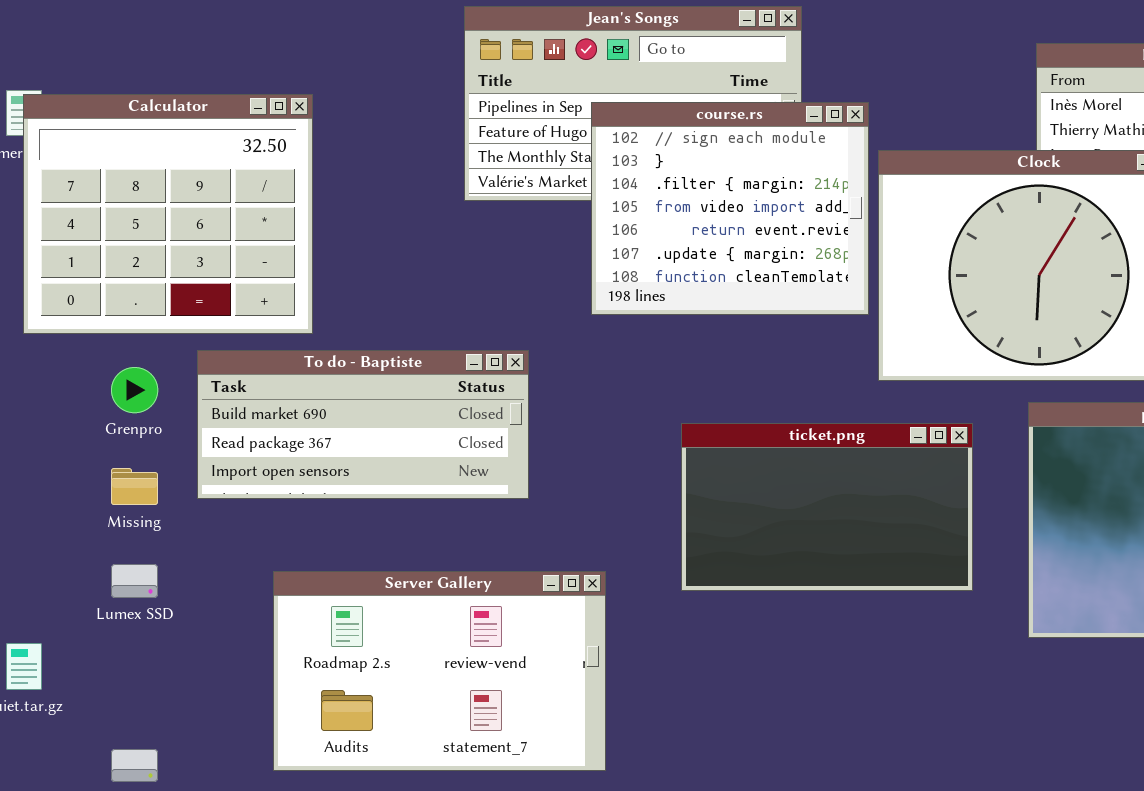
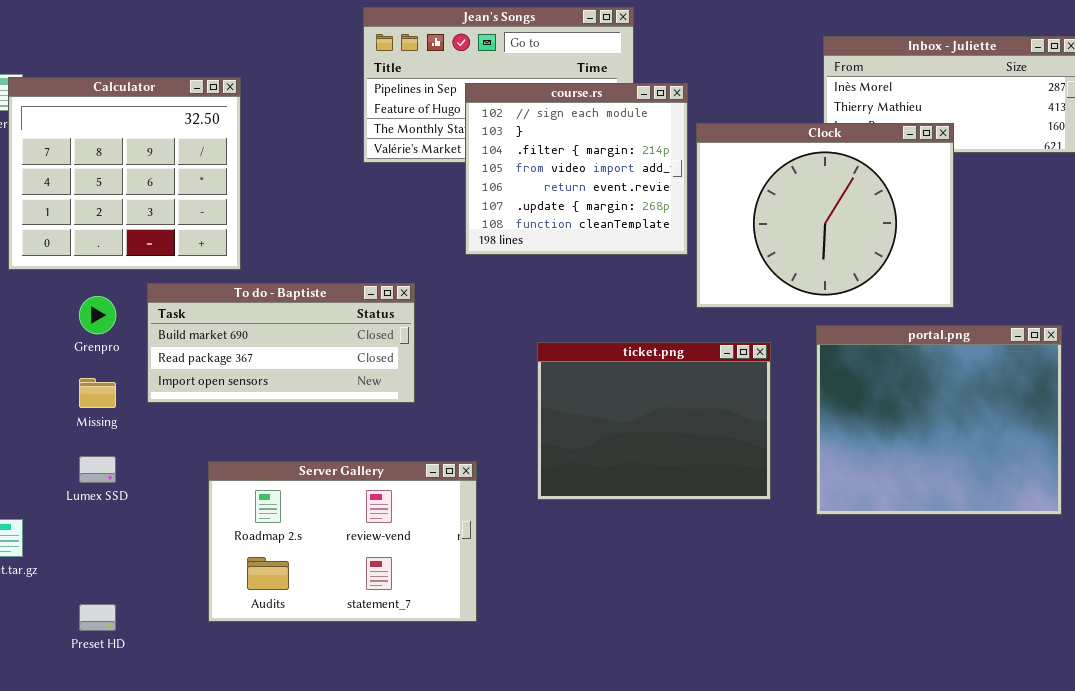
ticket.png: [681,423,973,591] -> [537,342,771,500], resized

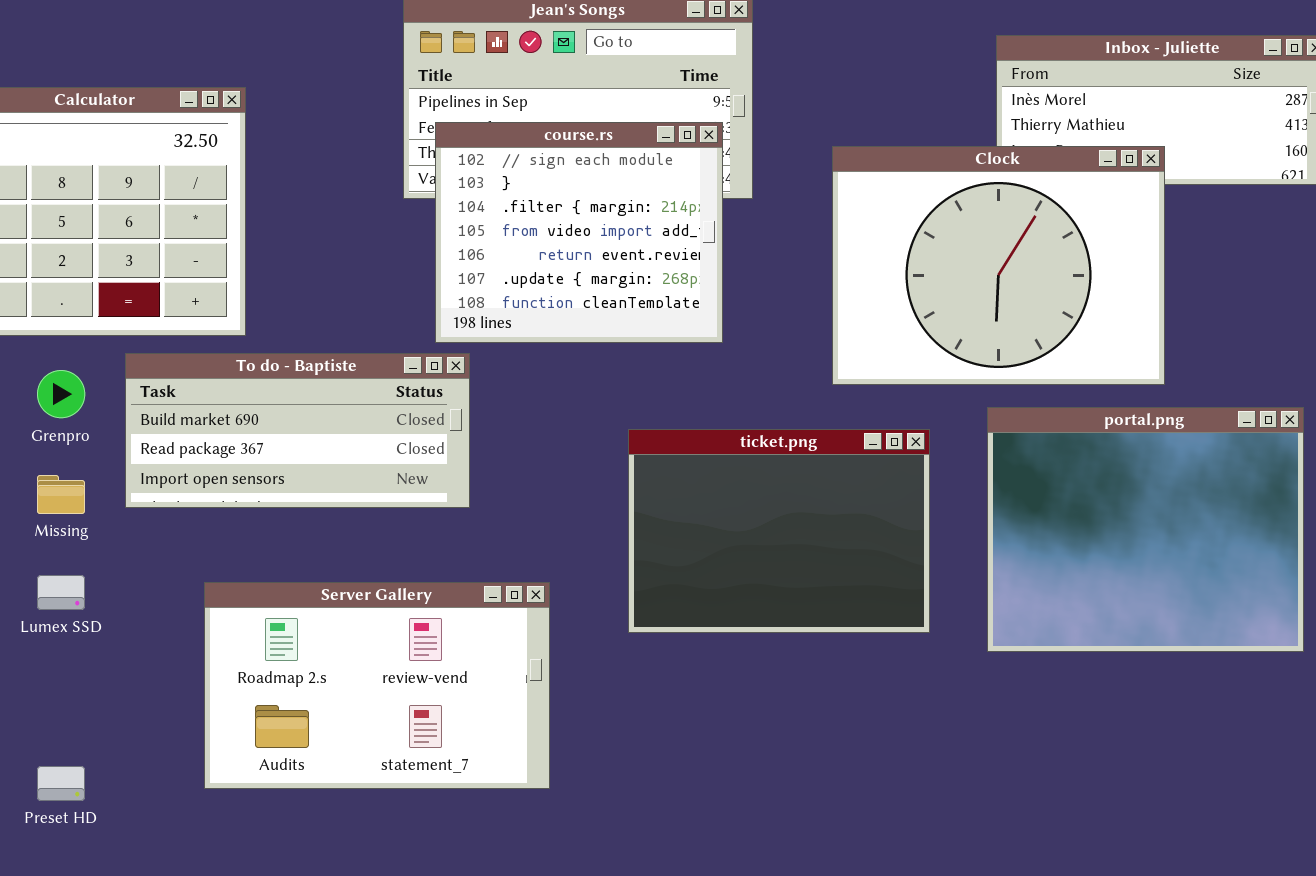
course.rs: [465,83,688,255] -> [435,122,723,343], moved

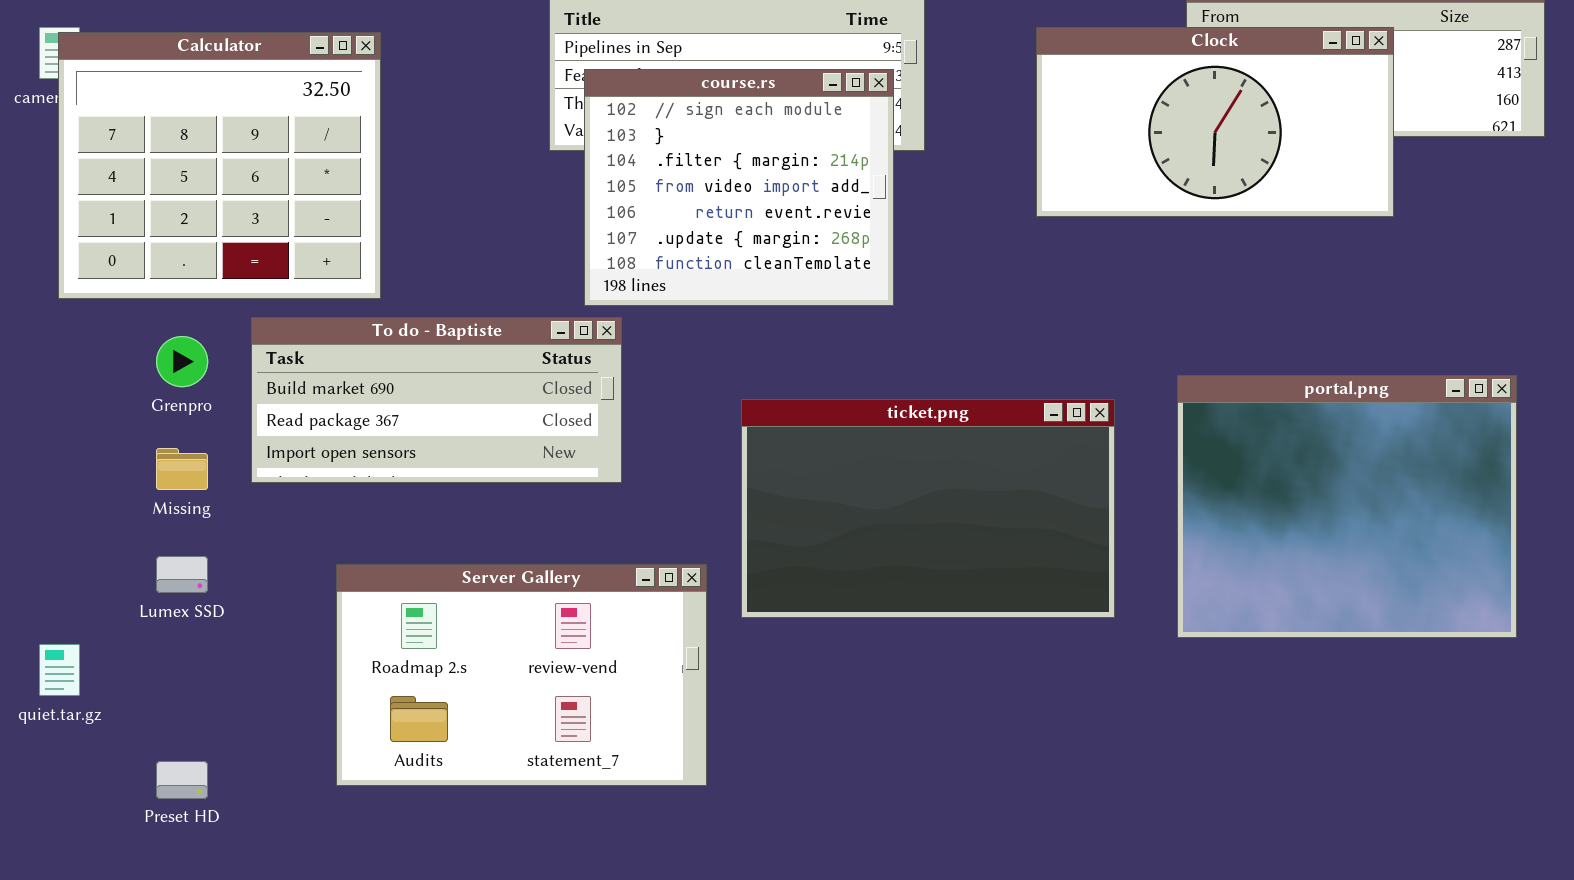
Clock: [832,146,1165,385] -> [1036,27,1394,217], moved, resized
ticket.png: [628,429,930,633] -> [741,399,1115,618], resized

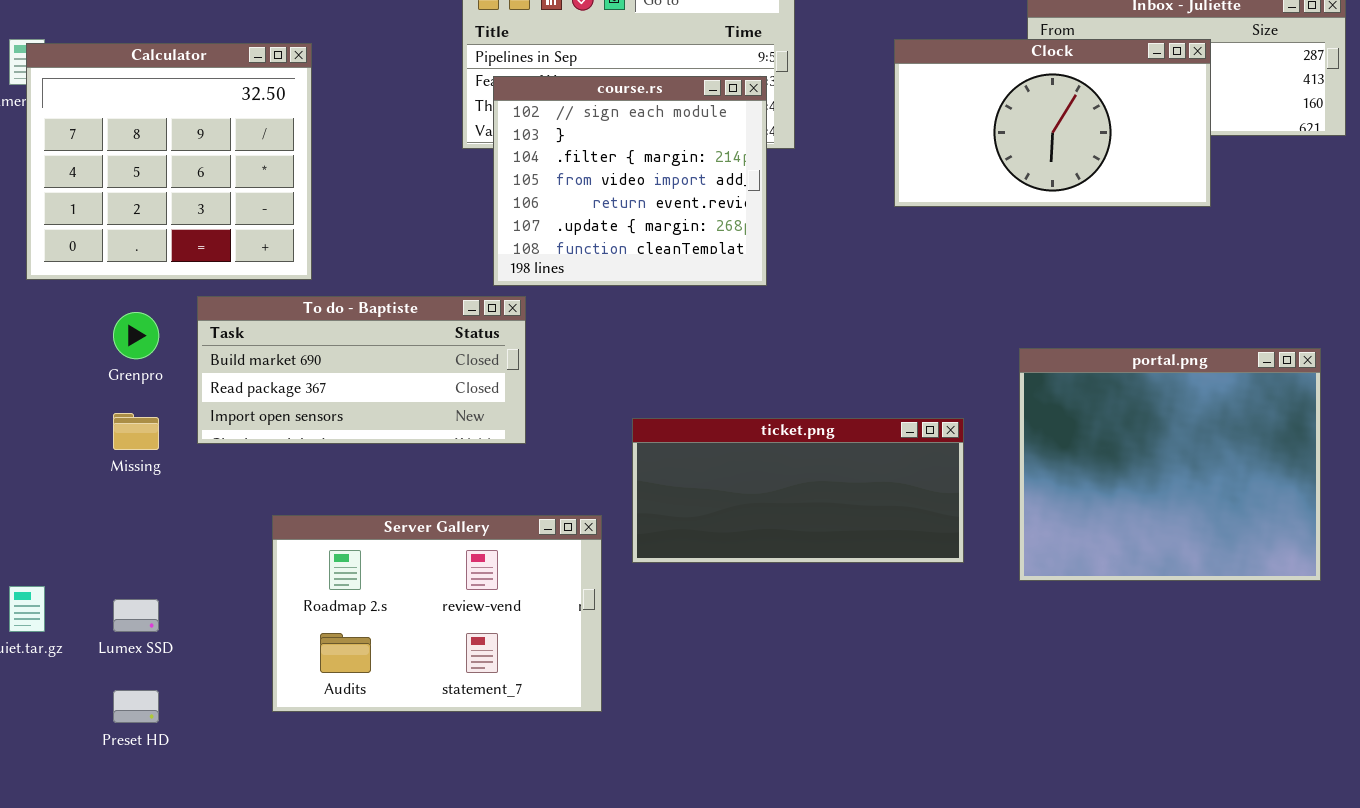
ticket.png: [741,399,1115,618] -> [632,418,964,563], resized
Lumex SSD: [156,556,208,593] -> [113,599,159,632], moved

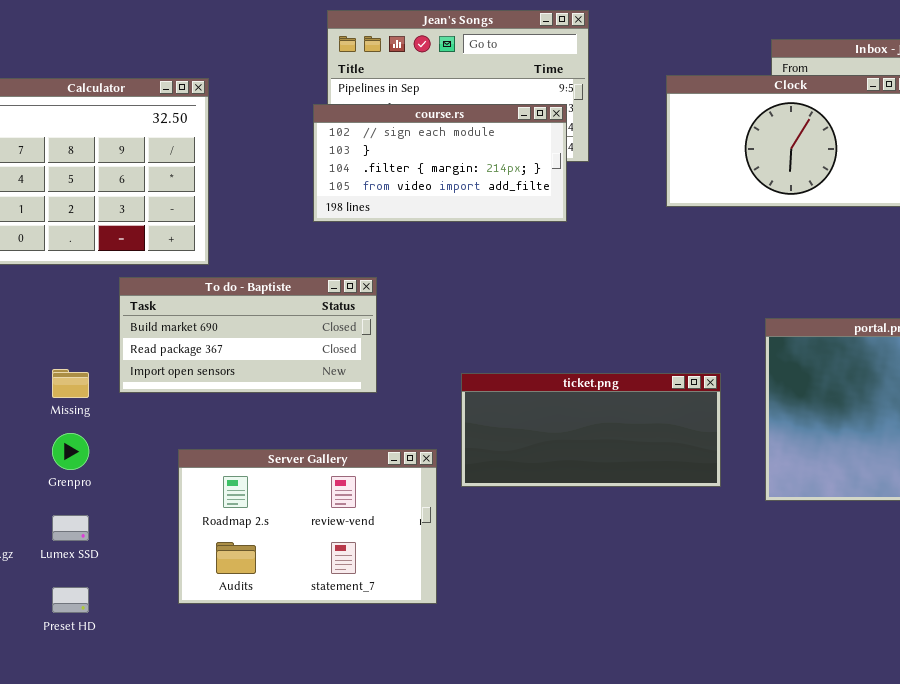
course.rs: [493,76,767,286] -> [313,104,567,222], resized
Grenpro: [113,312,159,359] -> [52,433,89,470], moved

